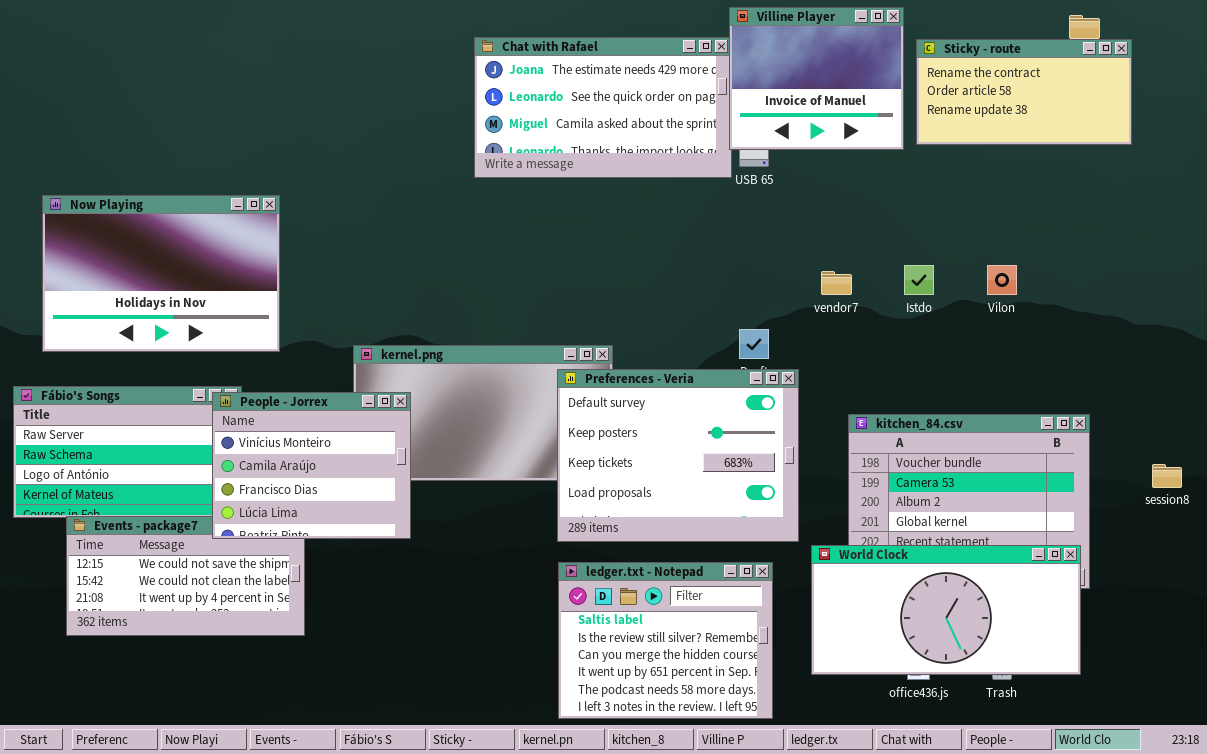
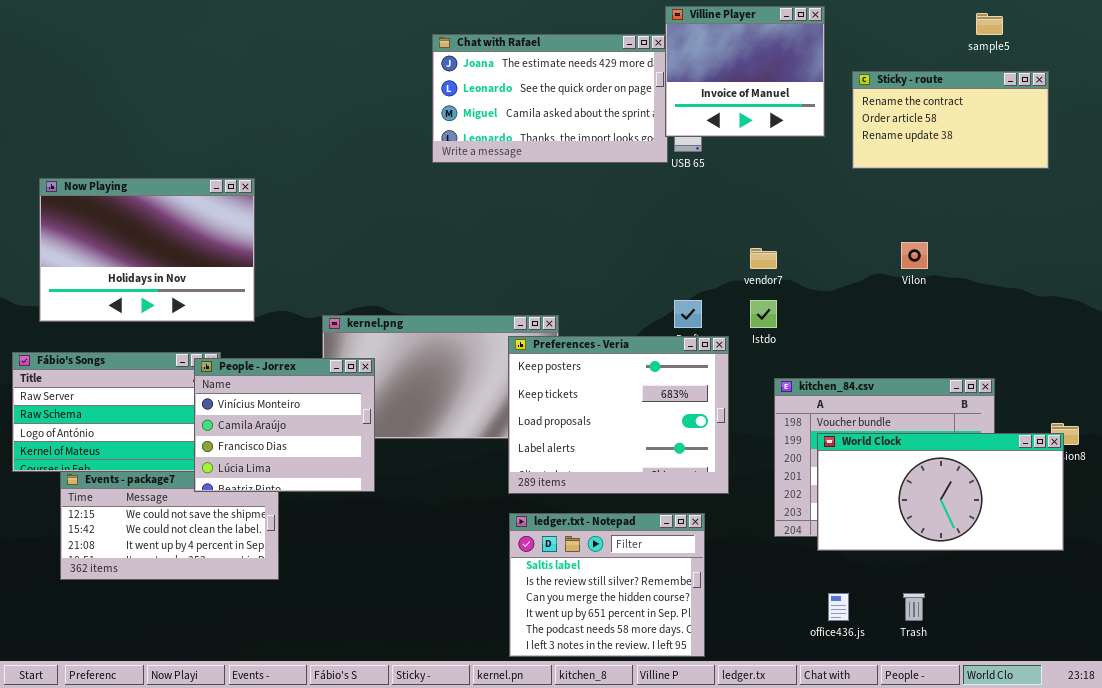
Sticky - route: [916,39,1132,145] -> [852,71,1049,169], moved
Istdo: [904,265,934,295] -> [750,300,777,328], moved
Preferences - Veria: [557,369,799,542] -> [508,336,729,494], scrolled down 1 row
World Clock: [811,545,1081,675] -> [817,433,1064,551], moved

